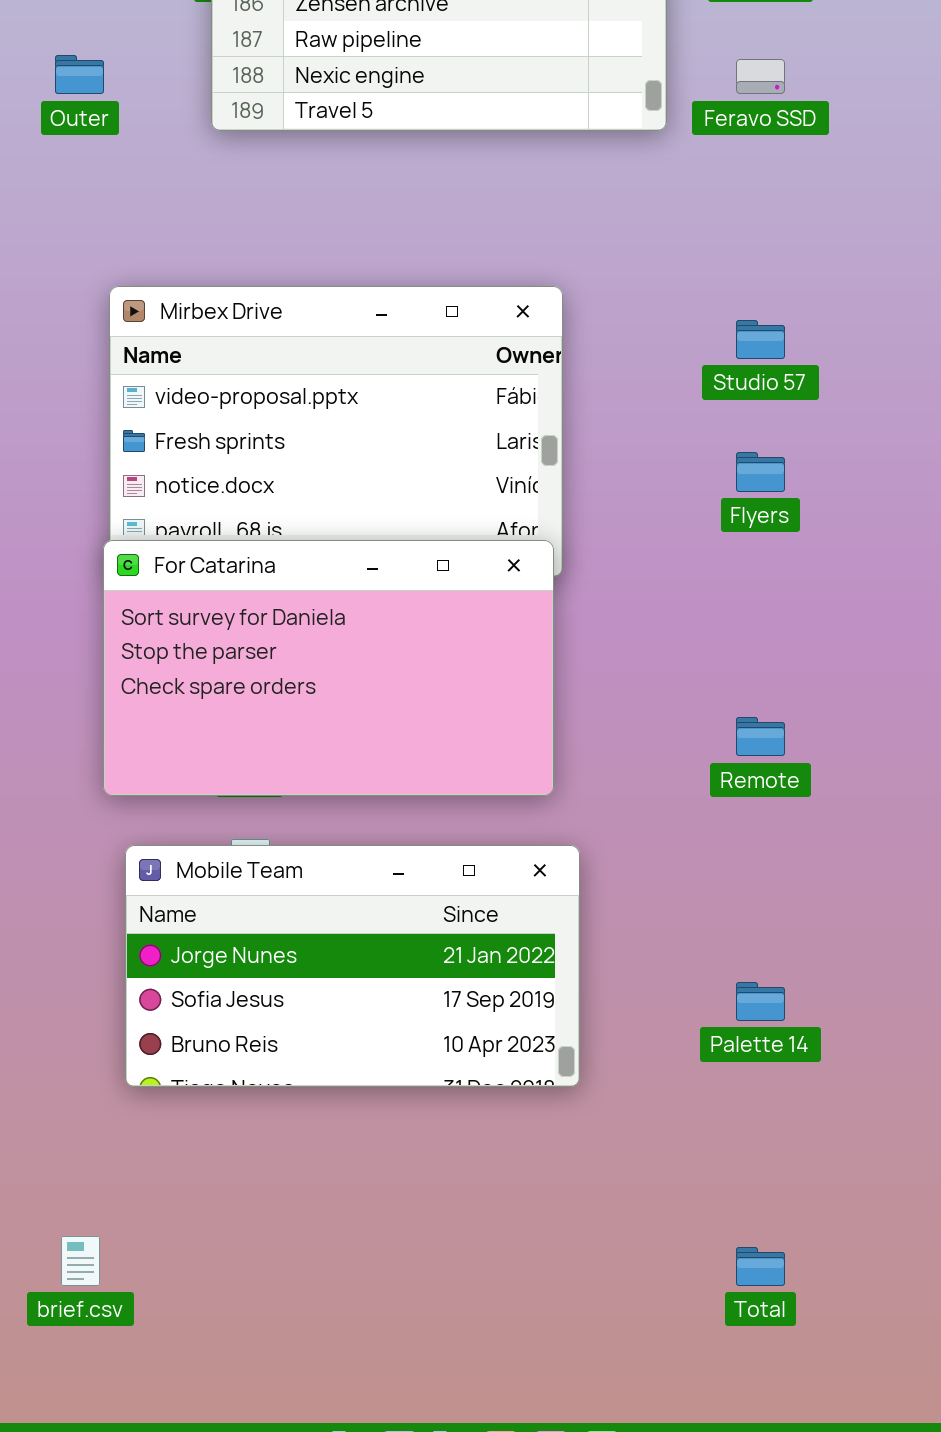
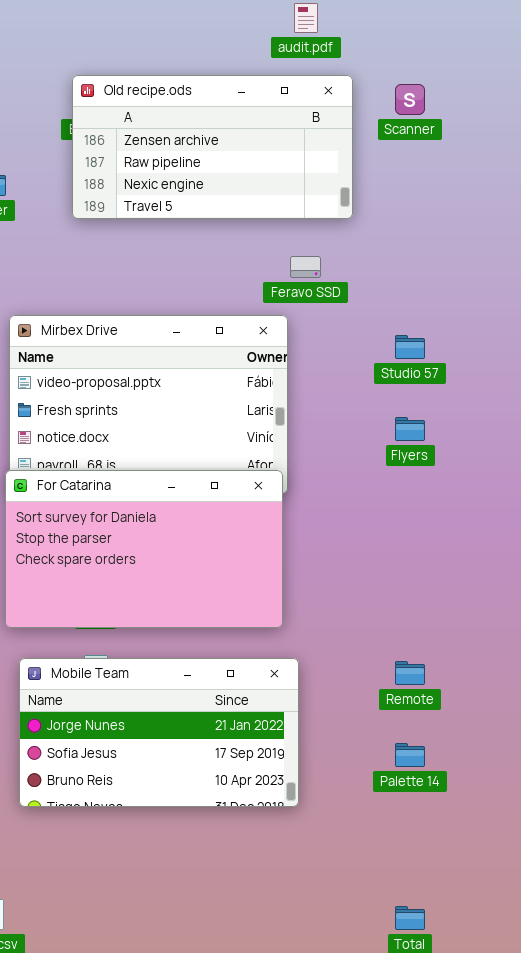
Feravo SSD: [736,59,785,94] -> [290,256,321,278], moved
Remote: [736,717,785,756] -> [395,661,425,685], moved

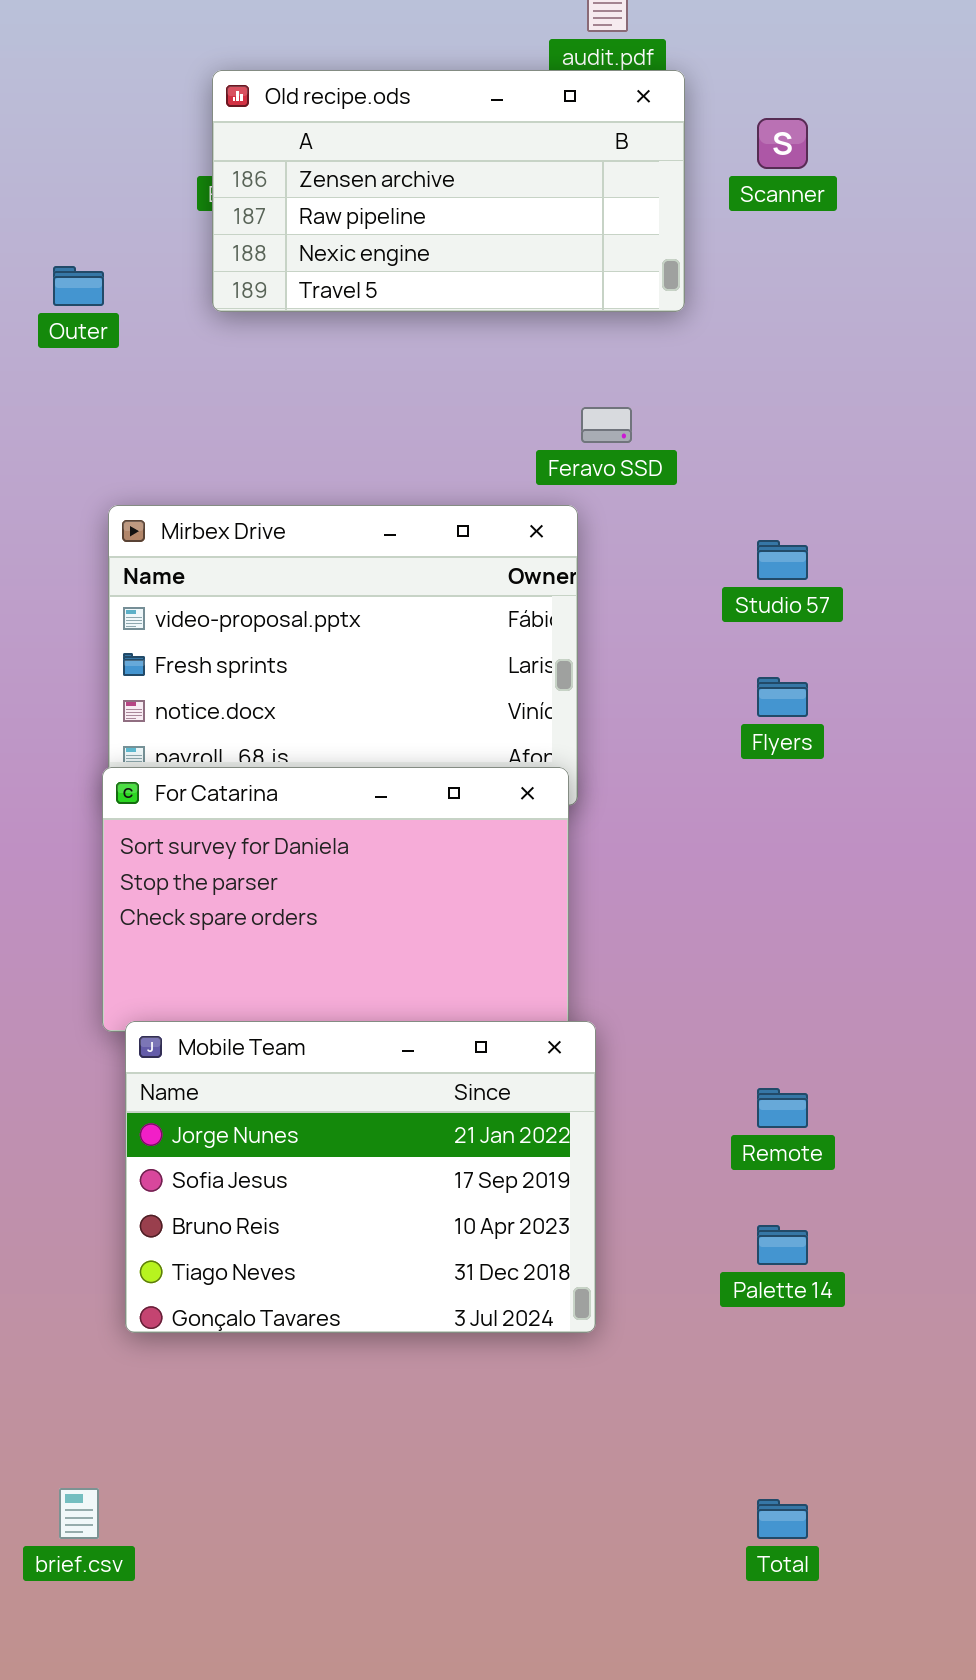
Old recipe.ods: [72,75,353,219] -> [212,70,685,312], moved
Mobile Team: [19,658,299,807] -> [125,1021,596,1333], resized

